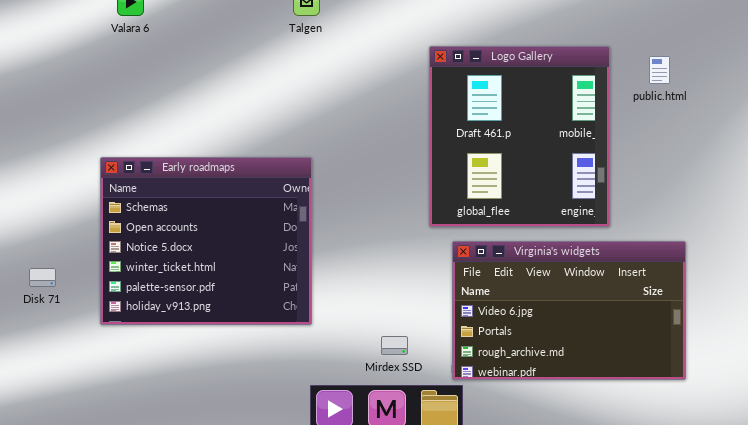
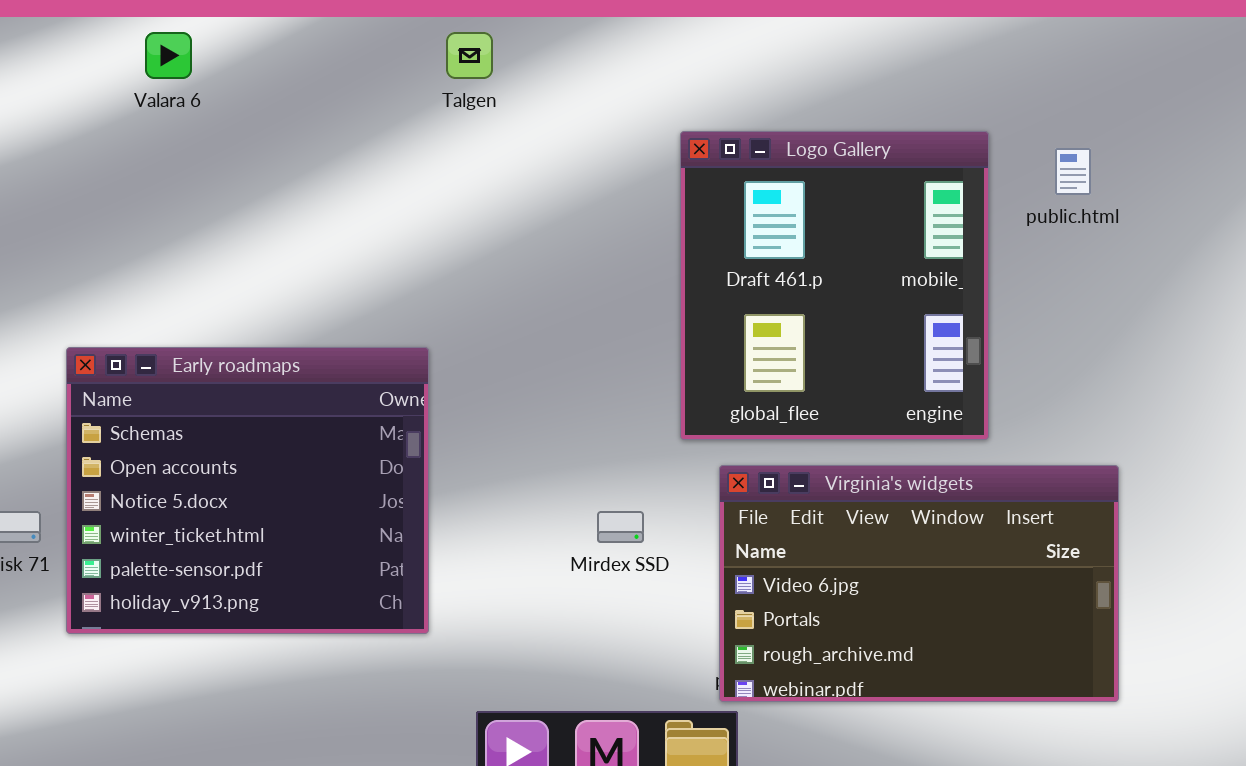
Early roadmaps: [100,157,312,325] -> [66,347,429,634], moved
Mirdex SSD: [381,336,408,355] -> [597,511,644,543], moved

